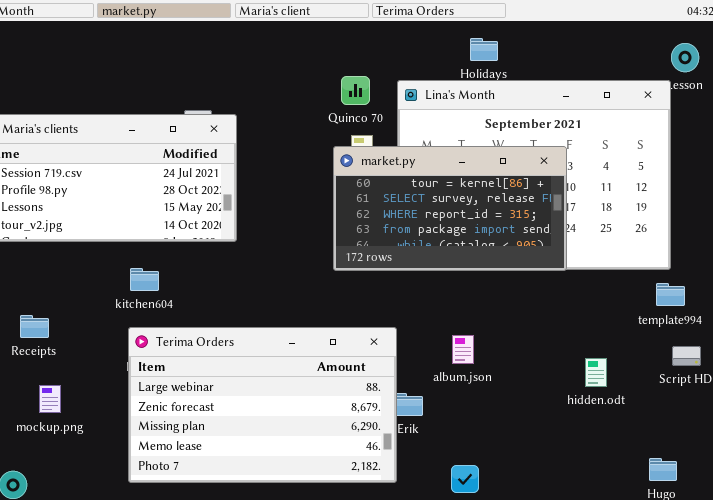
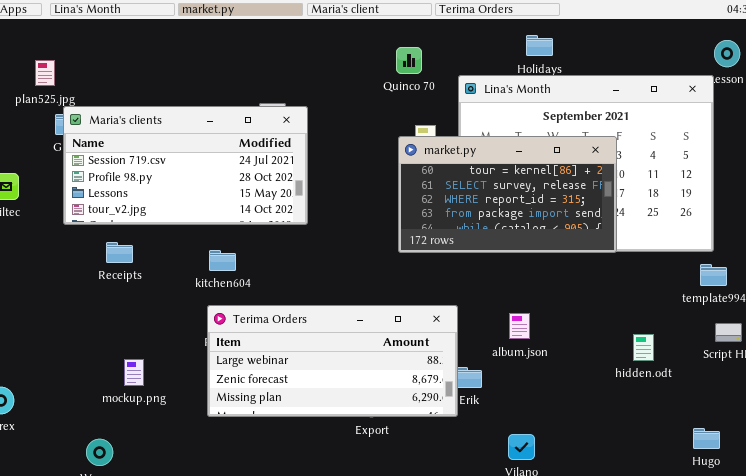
Quinco 70: [341,76,370,105] -> [396,47,422,74], moved
Receipts: [20,315,49,338] -> [106,242,133,263], moved
Terima Orders: [128,327,397,483] -> [207,305,458,417], resized

